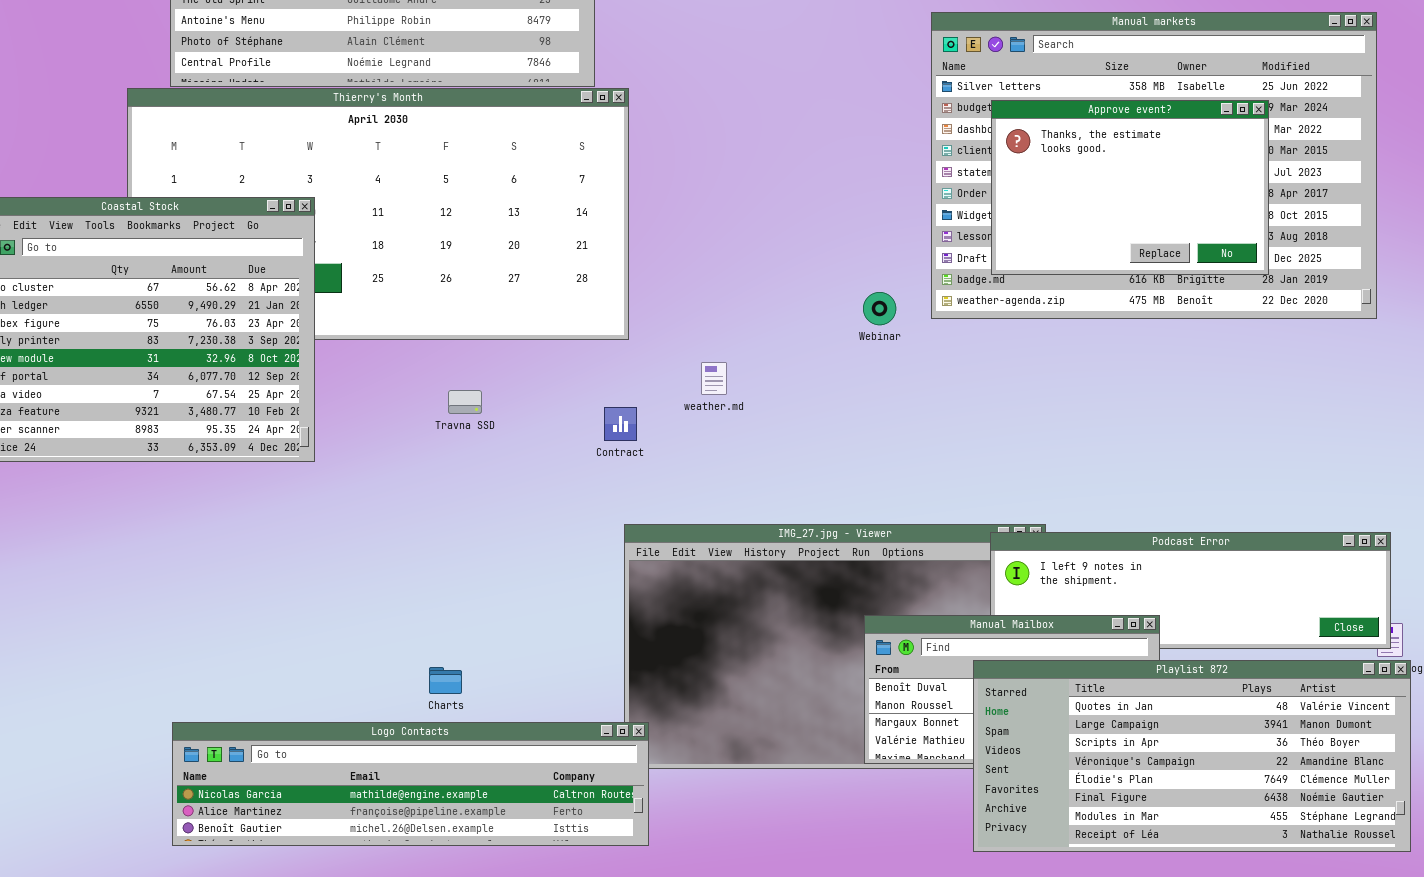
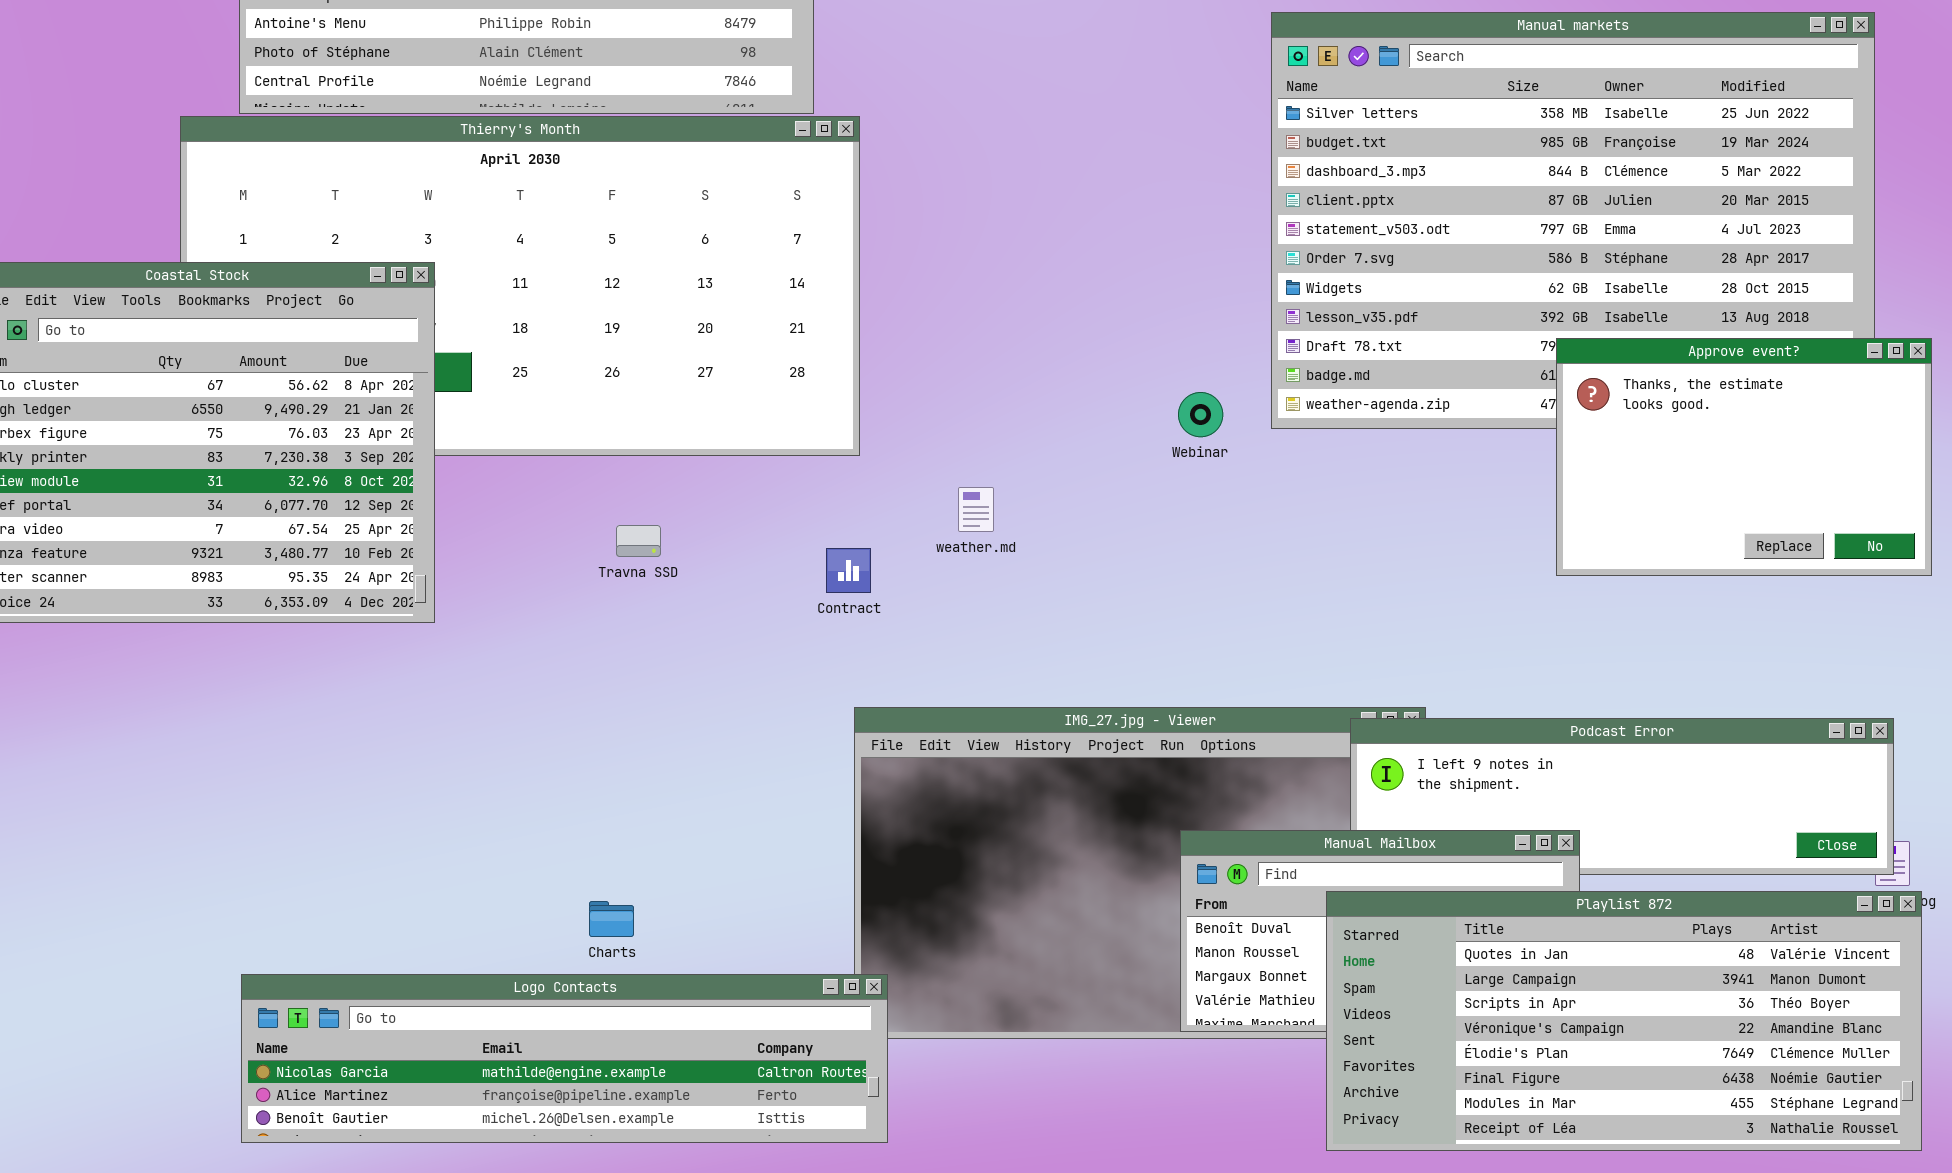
Approve event?: [991,100,1269,275] -> [1556,338,1932,576], moved

